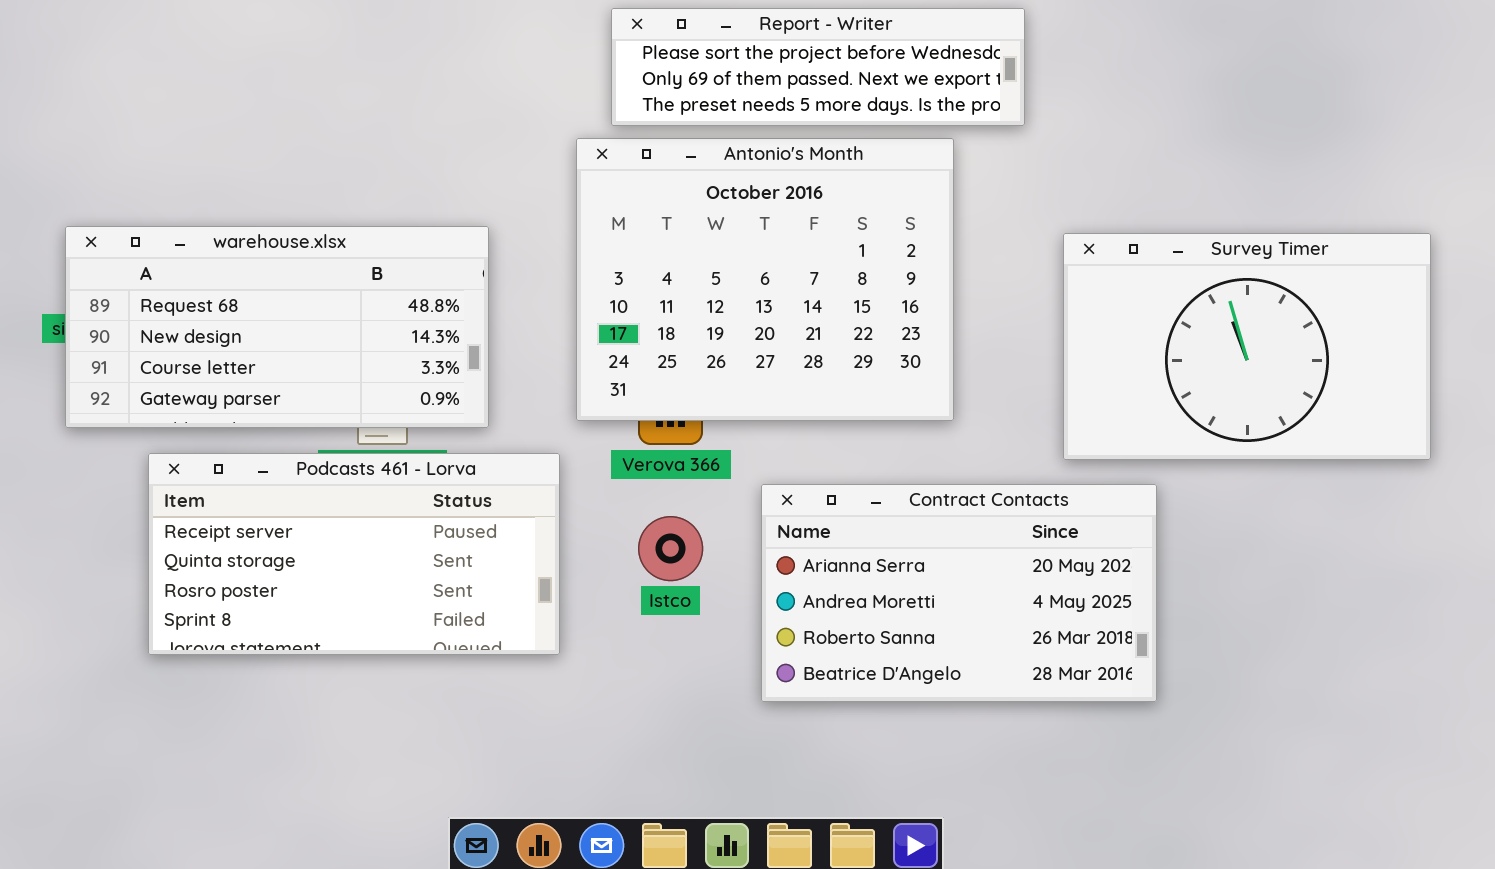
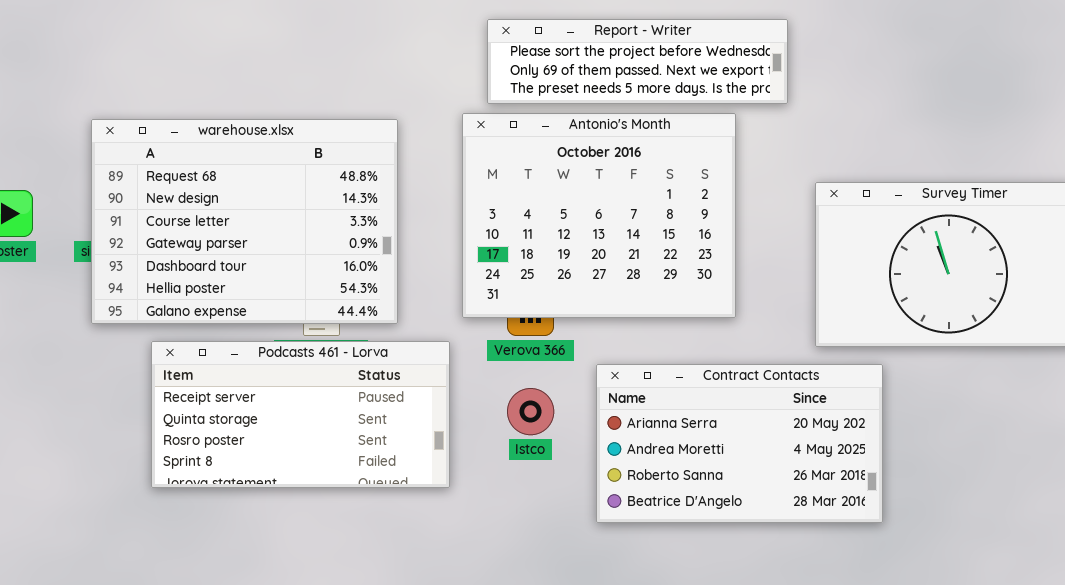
warehouse.xlsx: [65,226,489,428] -> [91,119,398,324], resized

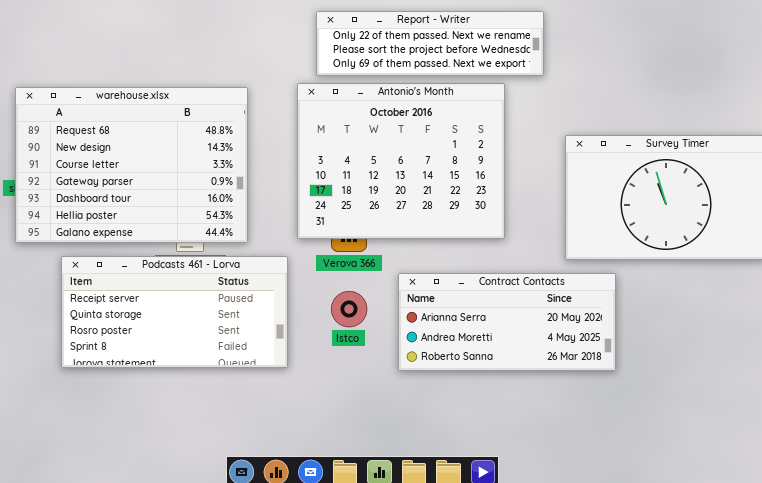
Report - Writer: [487,19,788,104] -> [316,11,544,76], scrolled up 1 row
Contract Contacts: [596,364,883,523] -> [398,273,616,371], resized

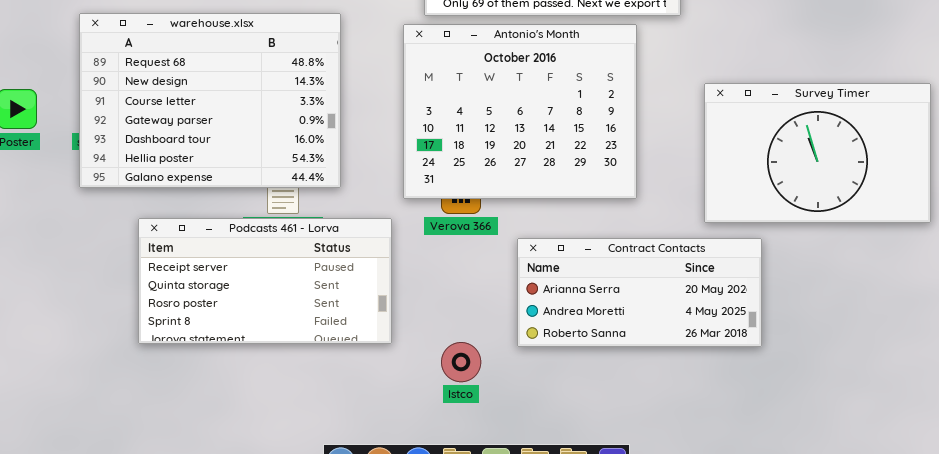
warehouse.xlsx: [15,87,248,243] -> [79,13,341,188], moved
Istco: [331,291,367,327] -> [441,342,481,382], moved

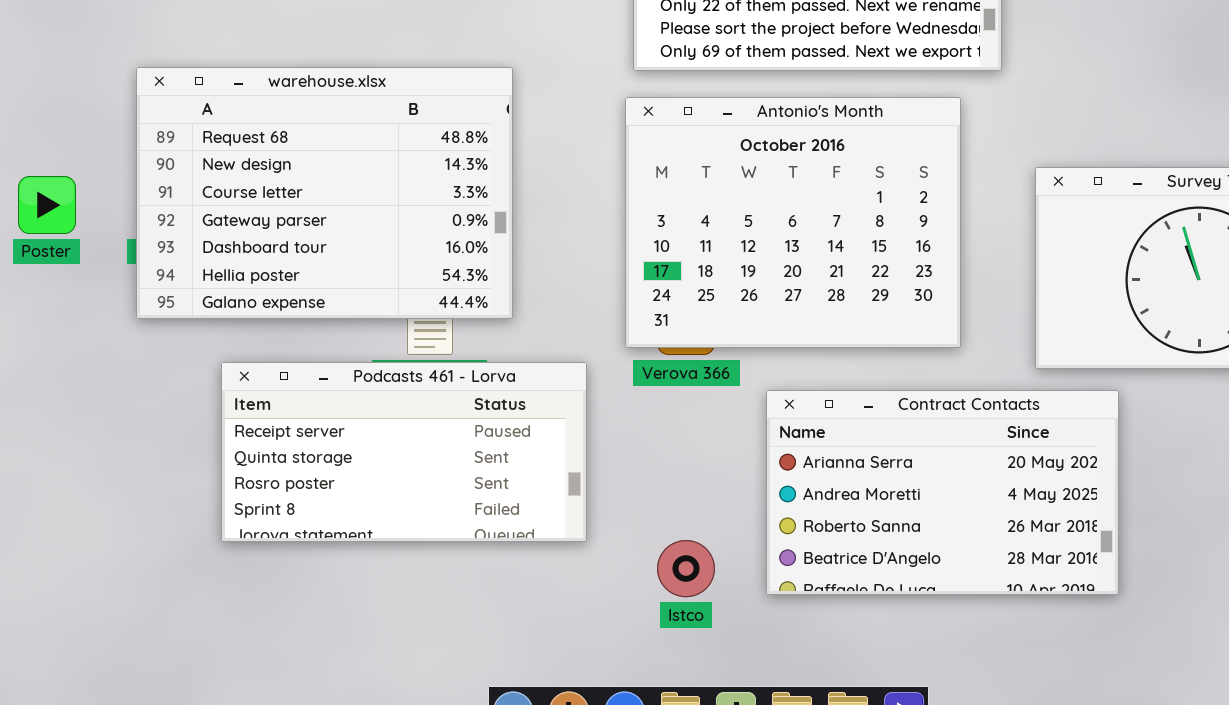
Antonio's Month: [403,24,637,199] -> [625,97,961,348], moved
Contract Contacts: [517,238,762,347] -> [766,390,1119,595], resized

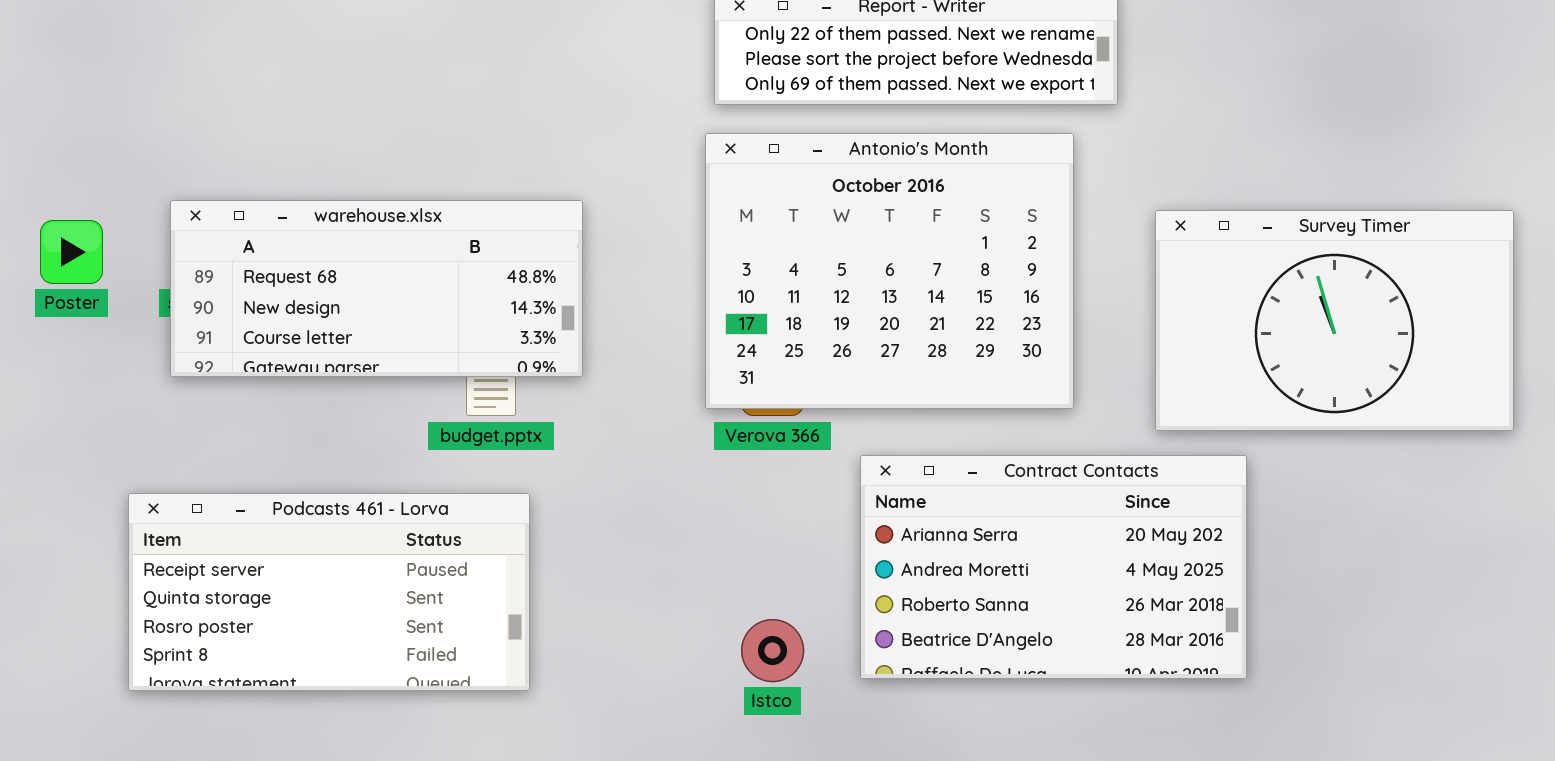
warehouse.xlsx: [136,67,513,319] -> [170,200,583,377], resized
Podcasts 461 - Lorva: [221,362,587,542] -> [128,493,530,691], moved

